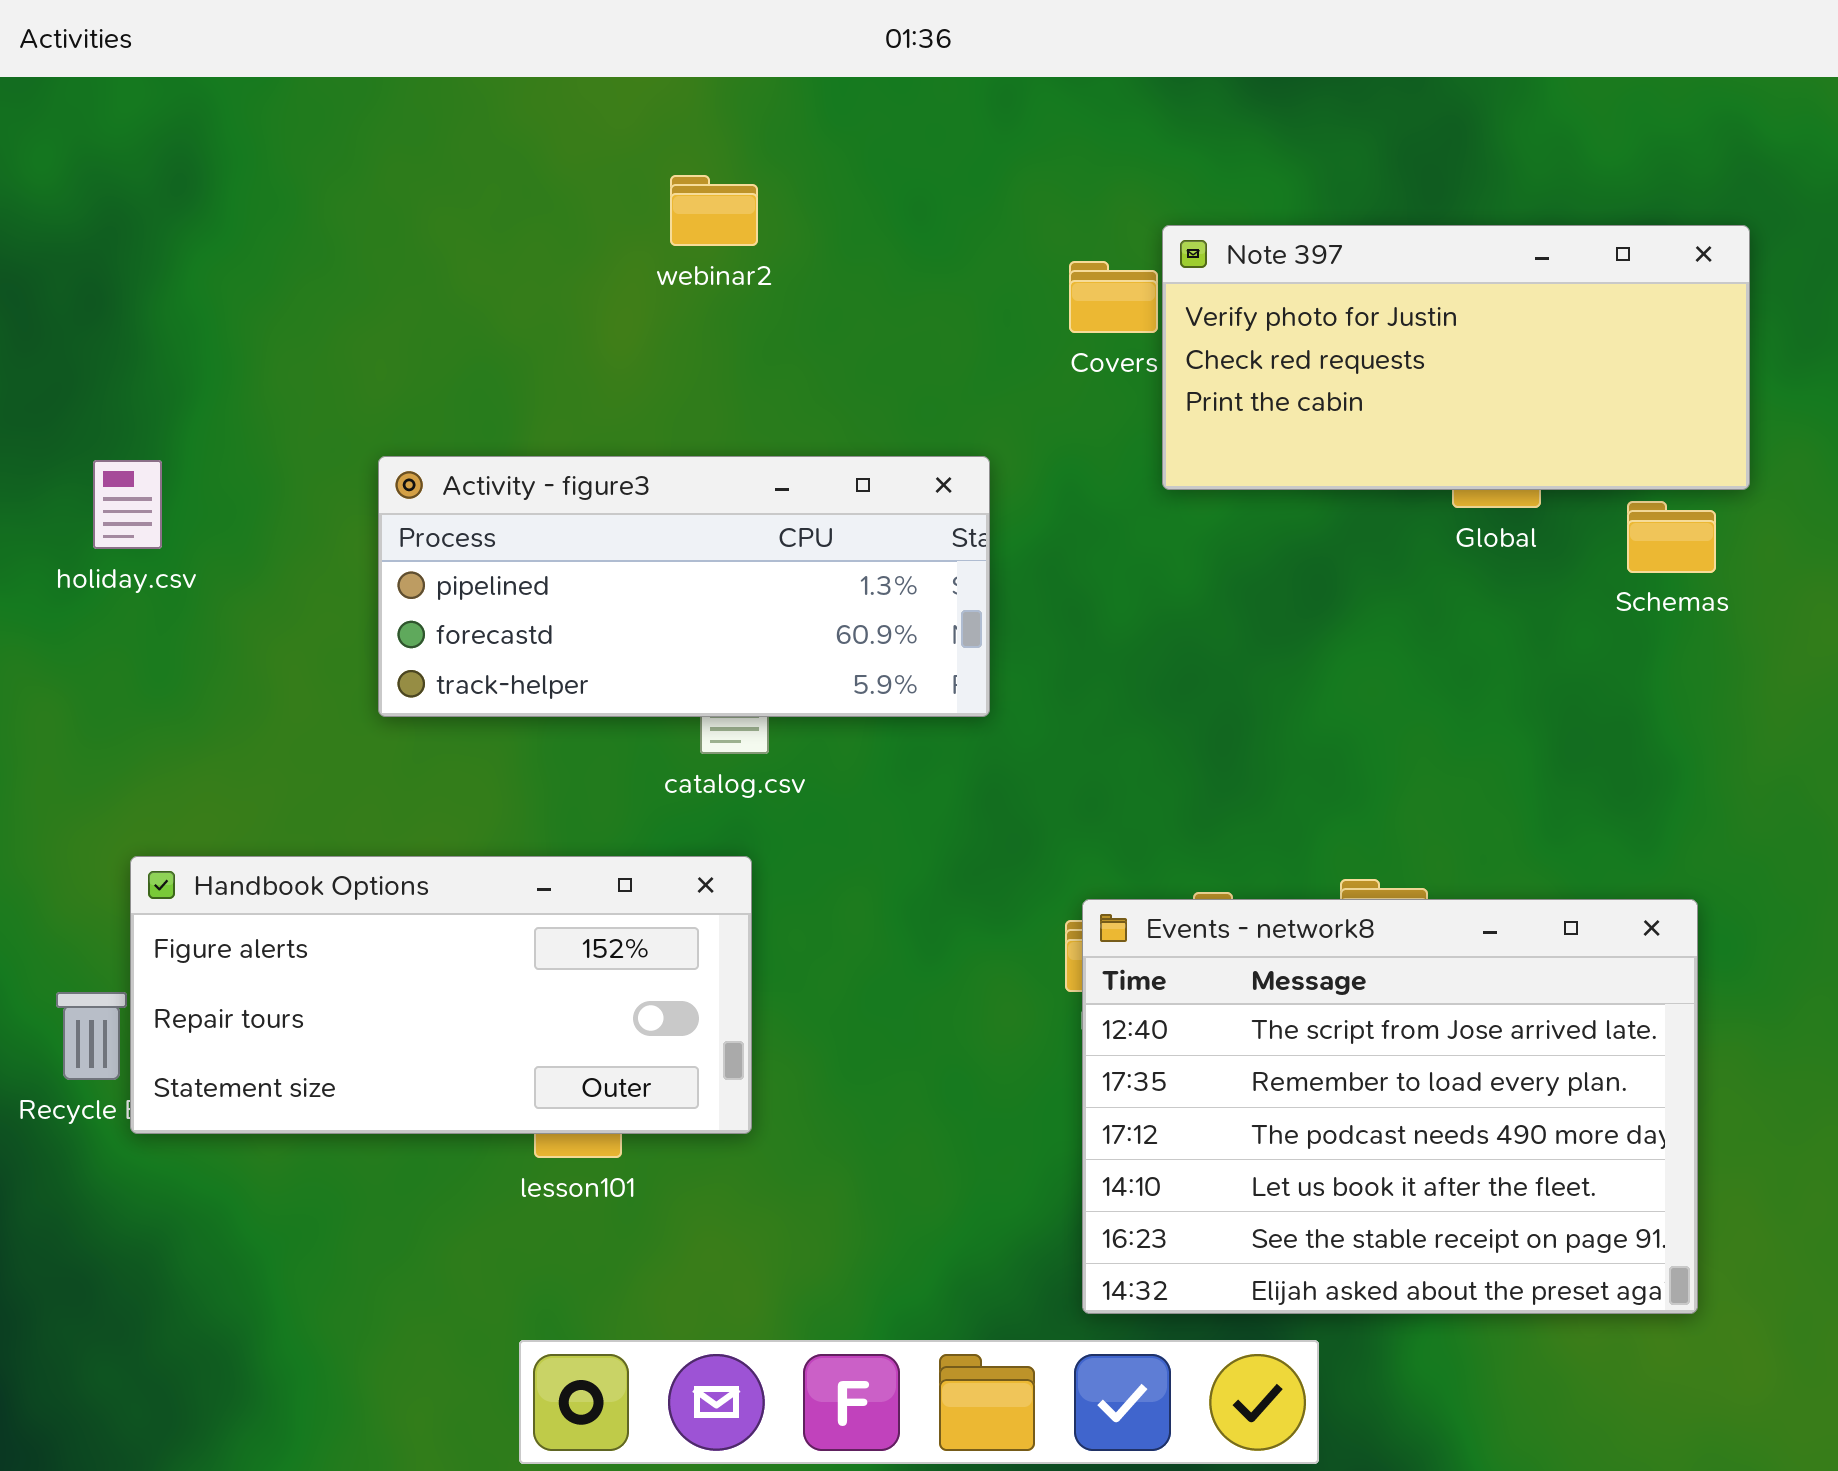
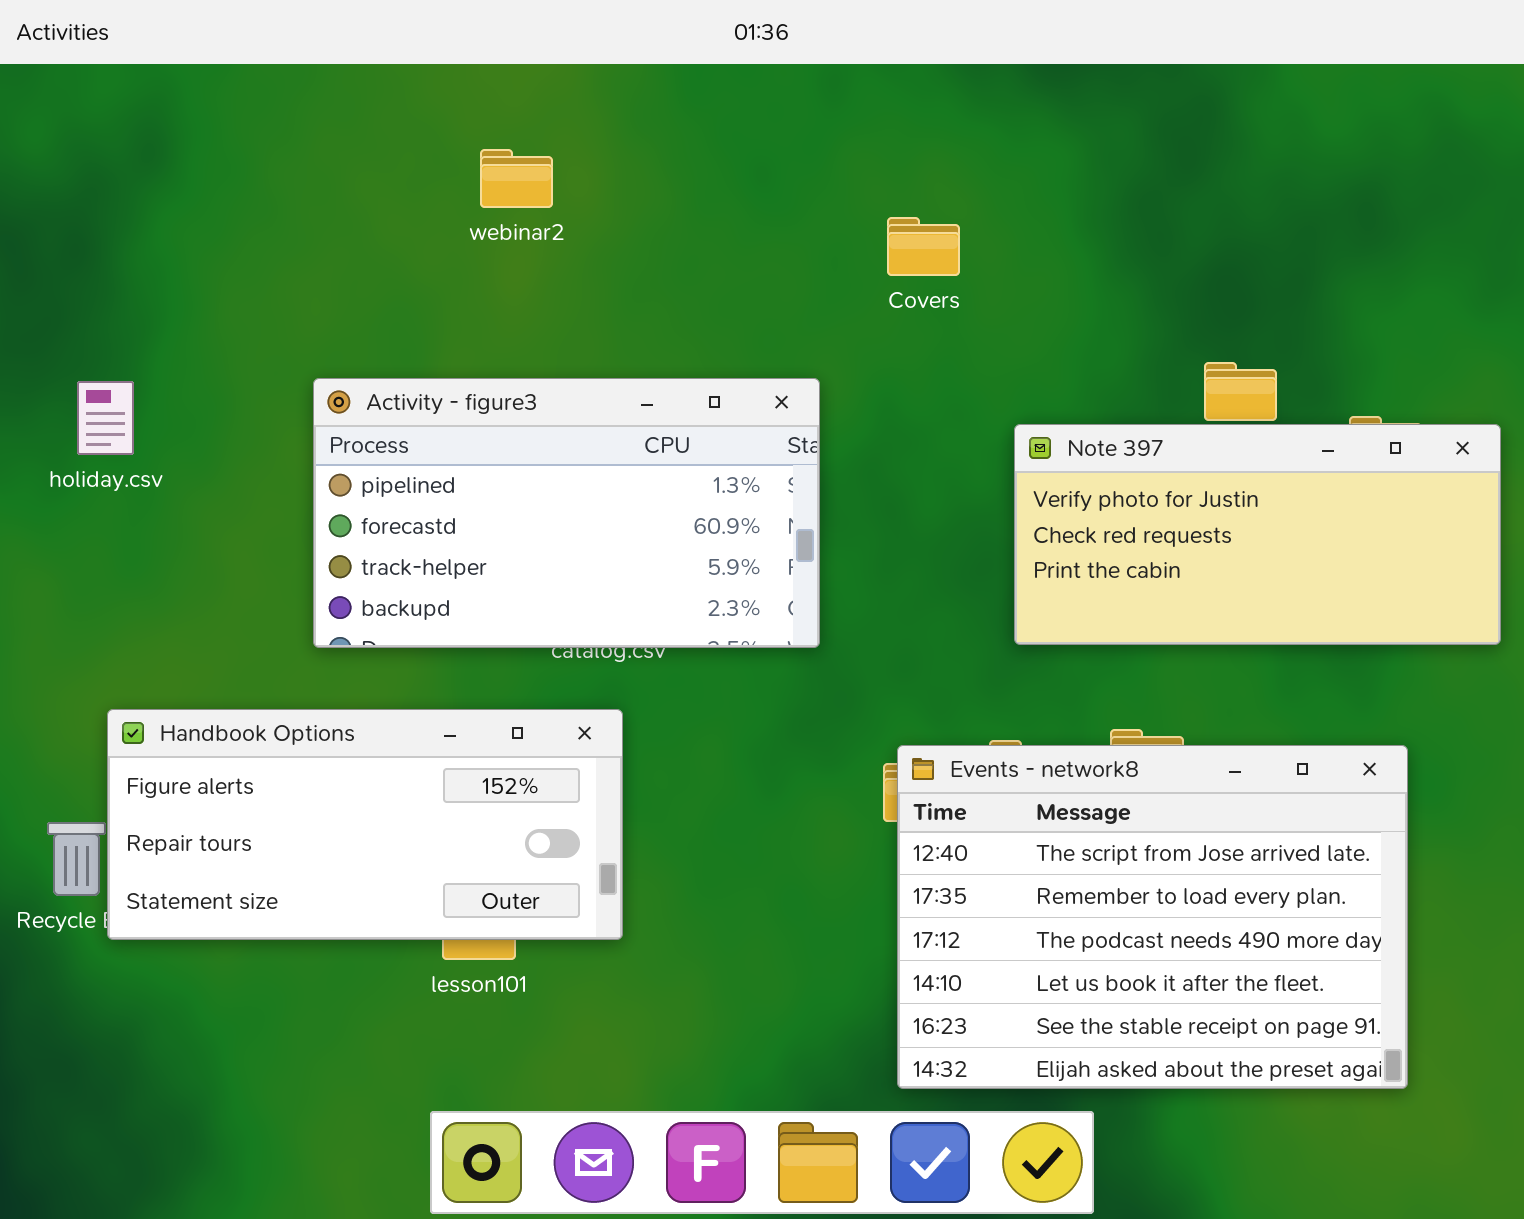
webinar2: [670,175,758,246] -> [480,149,553,208], moved
Note 397: [1162,225,1750,490] -> [1014,424,1501,645], moved
Activity - figure3: [378,456,990,717] -> [313,378,820,648], resized

